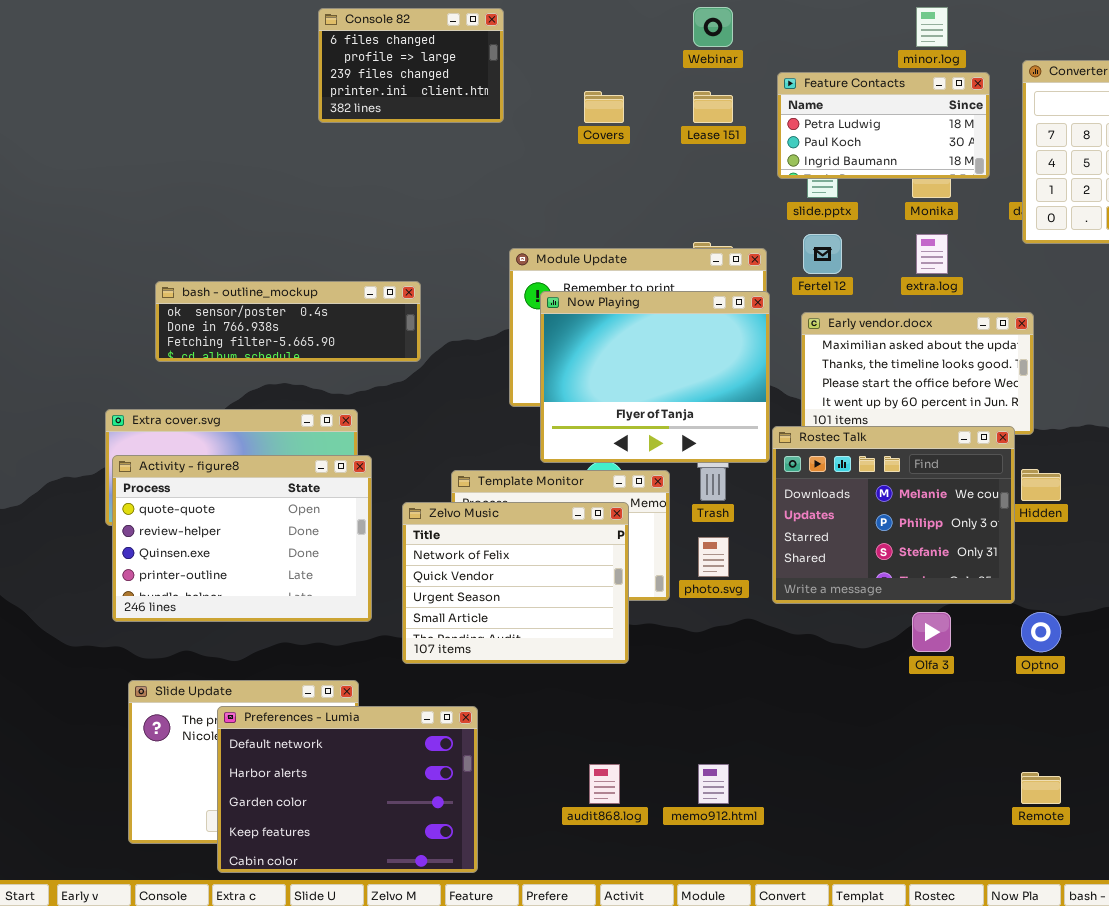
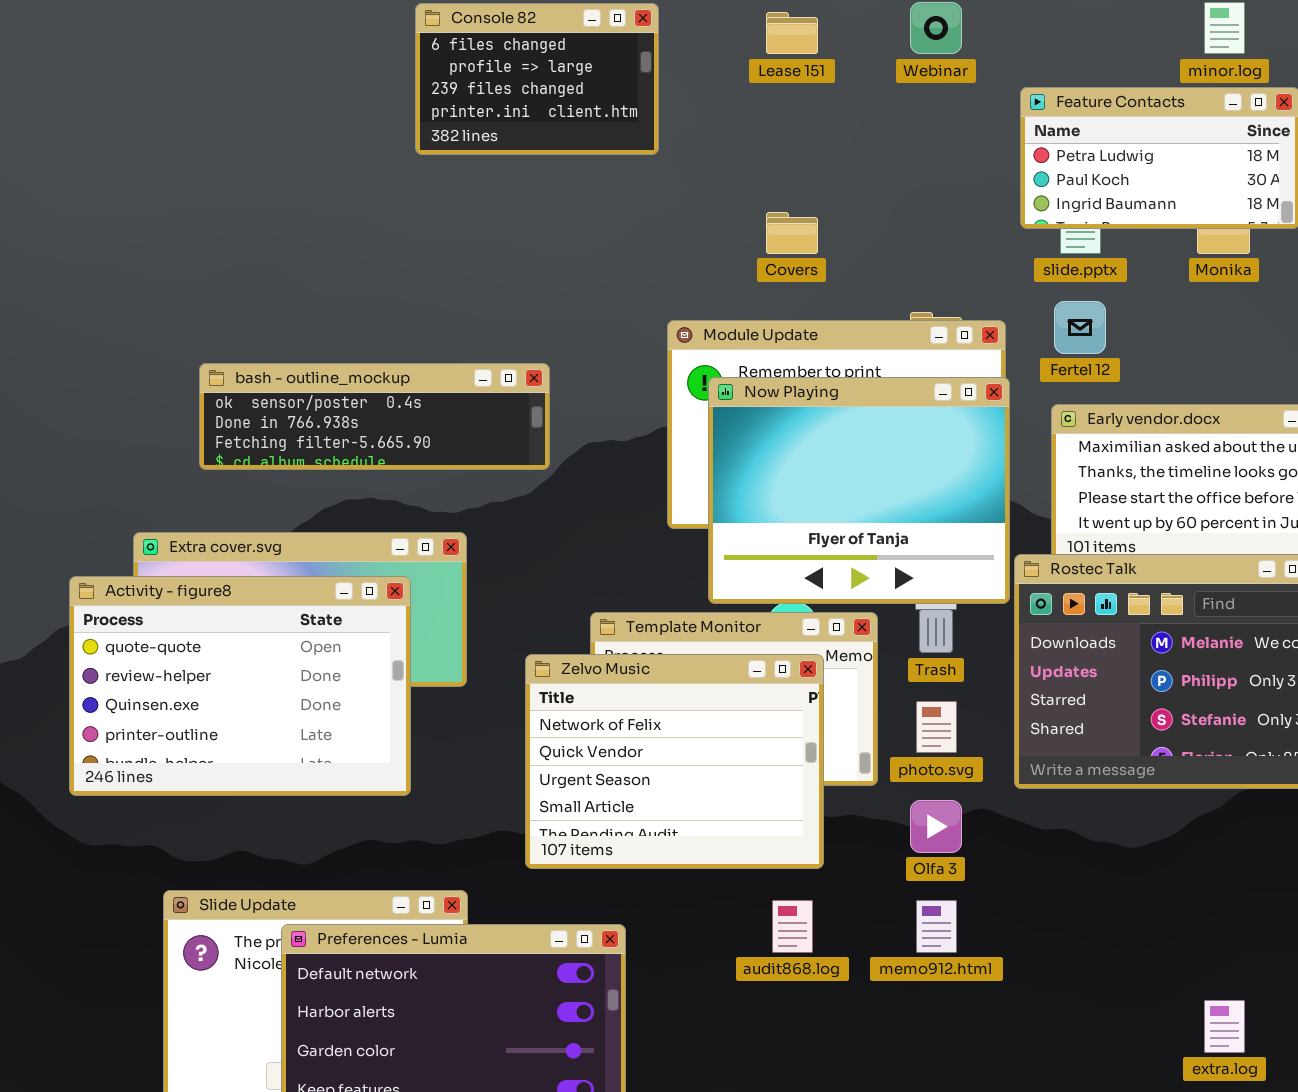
Covers: [584,91,624,123] -> [766,212,818,254], moved
Lease 151: [693,91,733,123] -> [766,12,818,54], moved
extra.log: [916,234,948,274] -> [1204,1000,1245,1053], moved
Activity - figure8: [112,455,372,622] -> [69,576,411,796], moved
Olfa 3: [912,612,951,652] -> [910,800,962,853], moved
audit868.log: [589,764,620,804] -> [772,900,813,953], moved
memo912.html: [698,764,729,804] -> [916,900,957,953], moved

